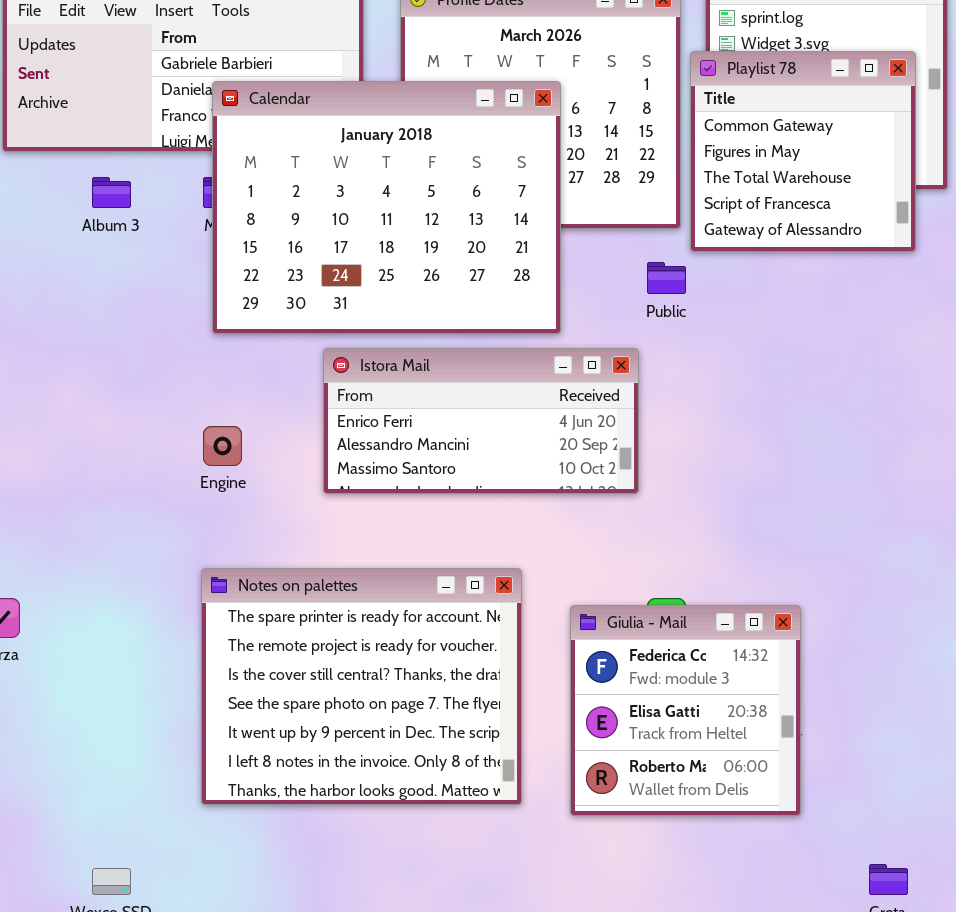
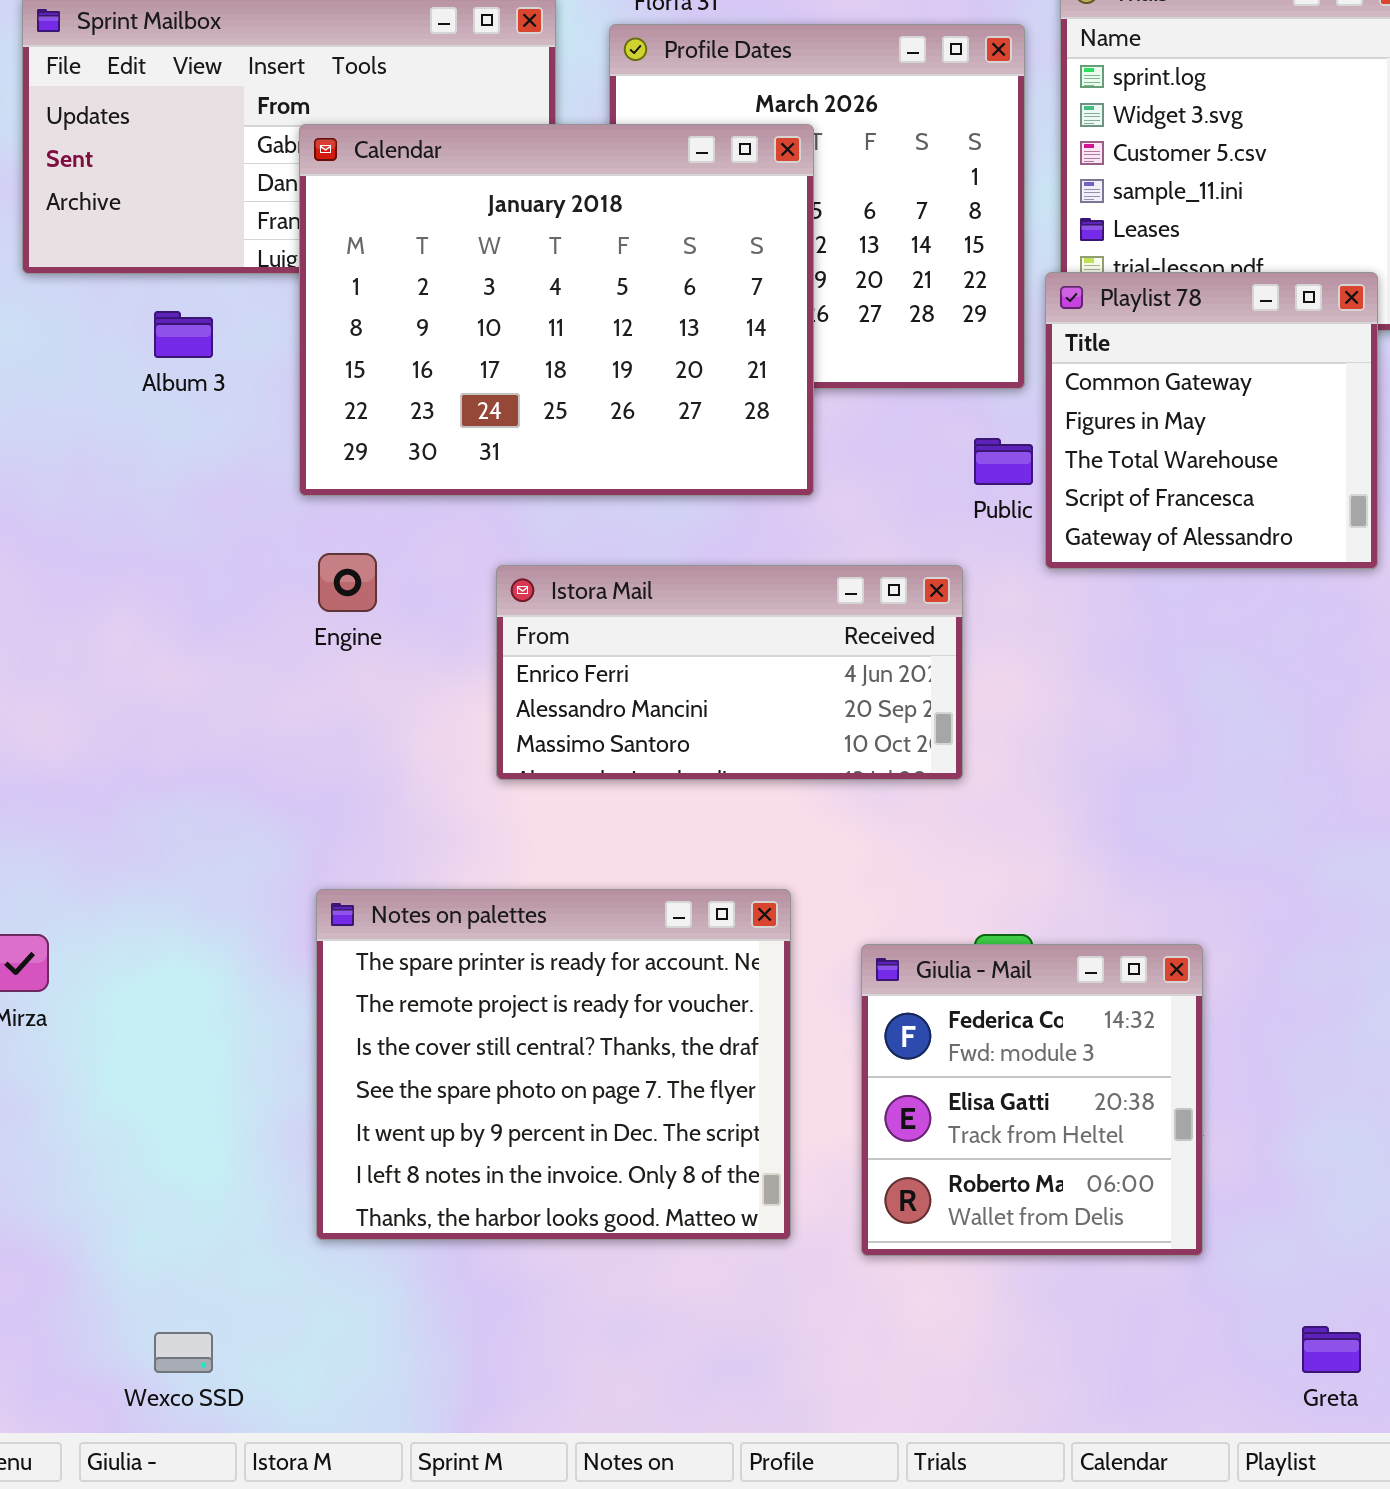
Playlist 78: [690,51,916,252] -> [1045,272,1378,569], moved
Calendar: [212,81,561,334] -> [299,124,814,496], moved
Engine: [203,426,242,466] -> [318,553,377,612], moved

